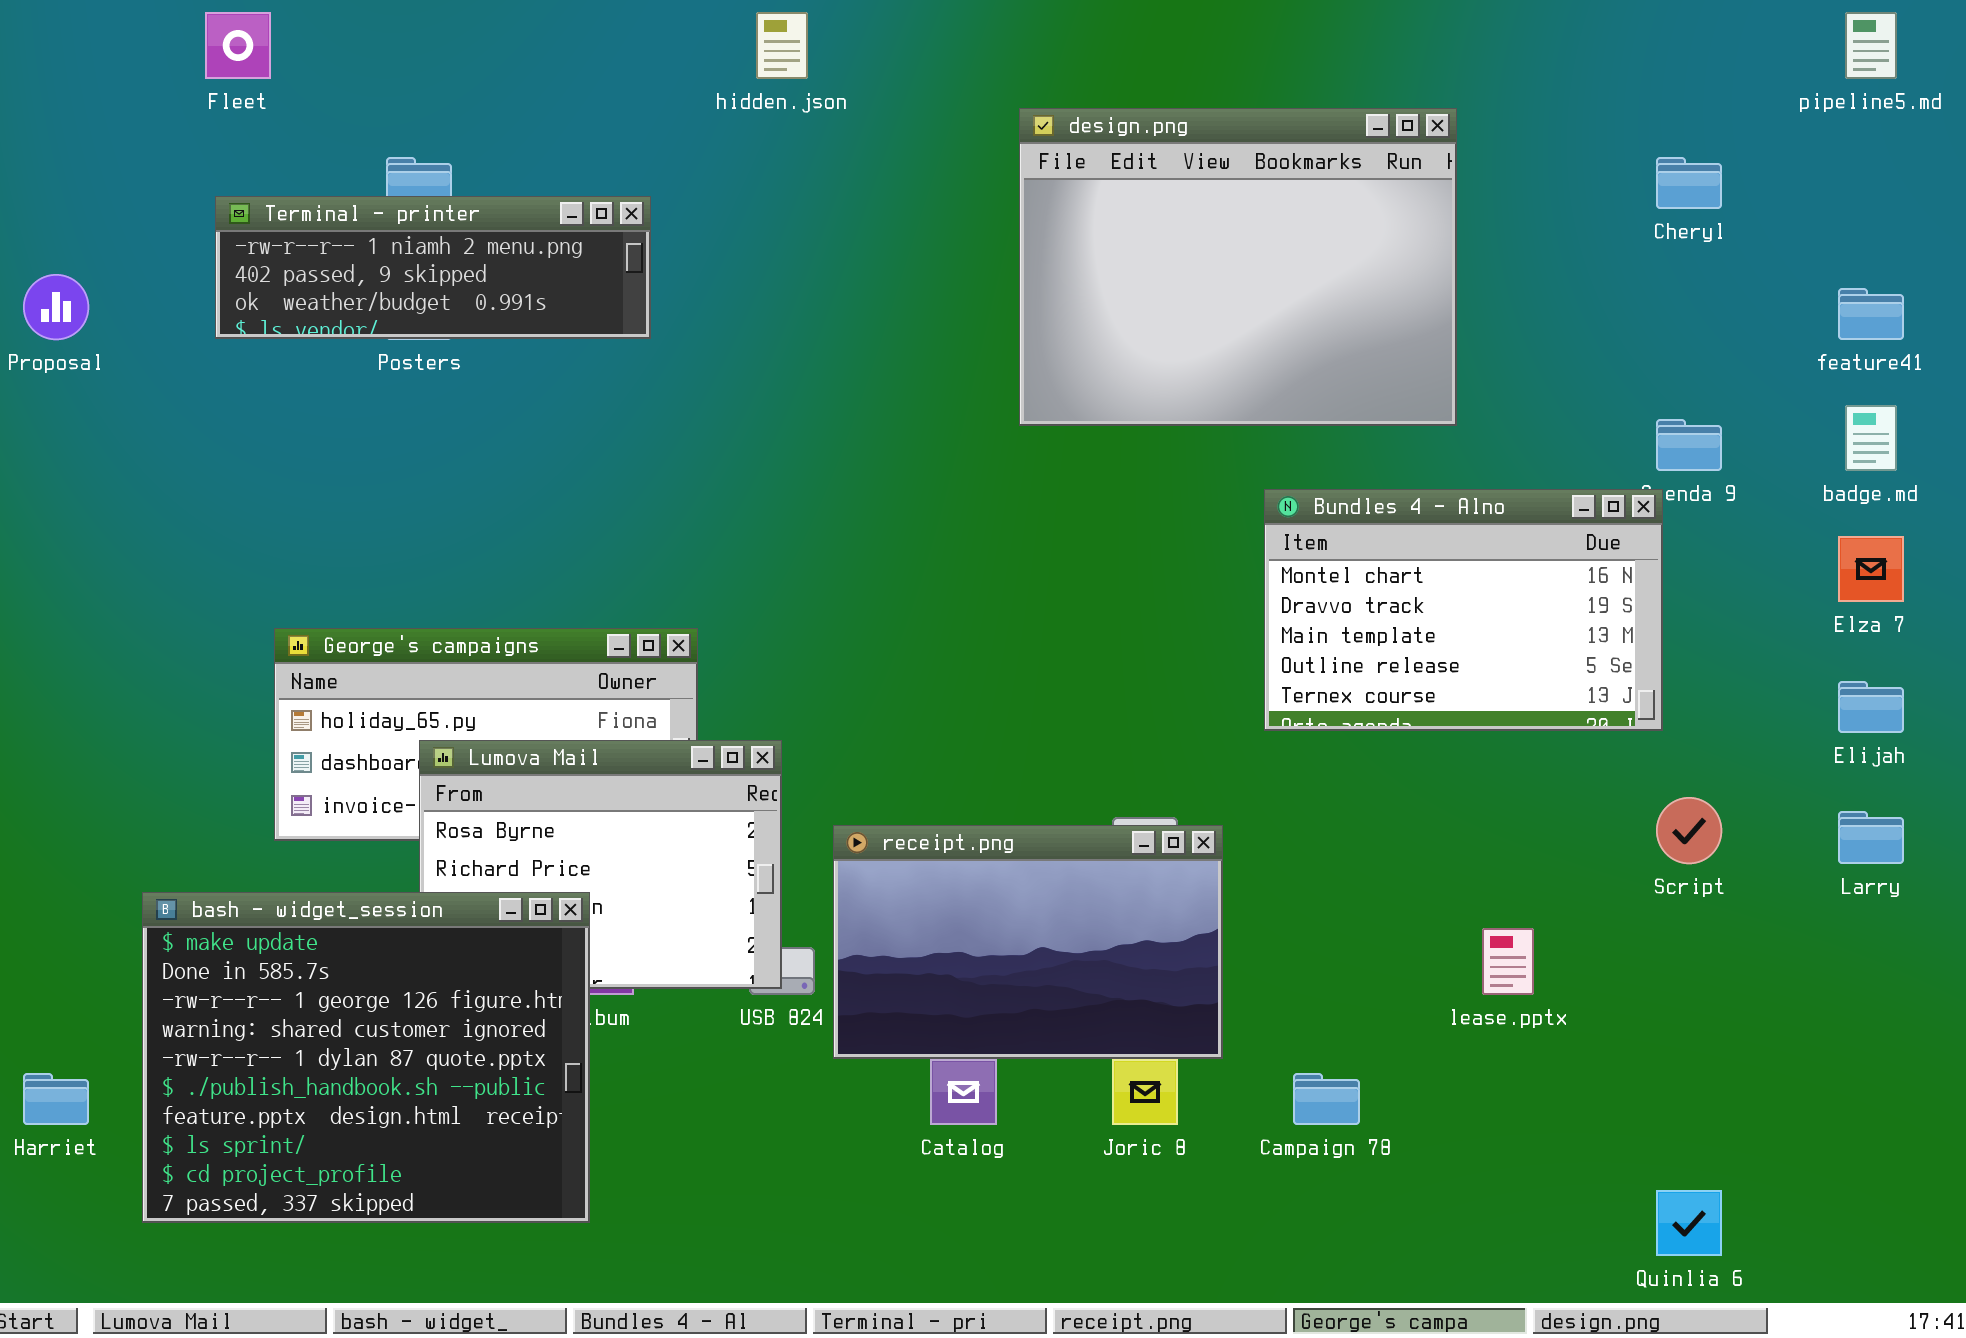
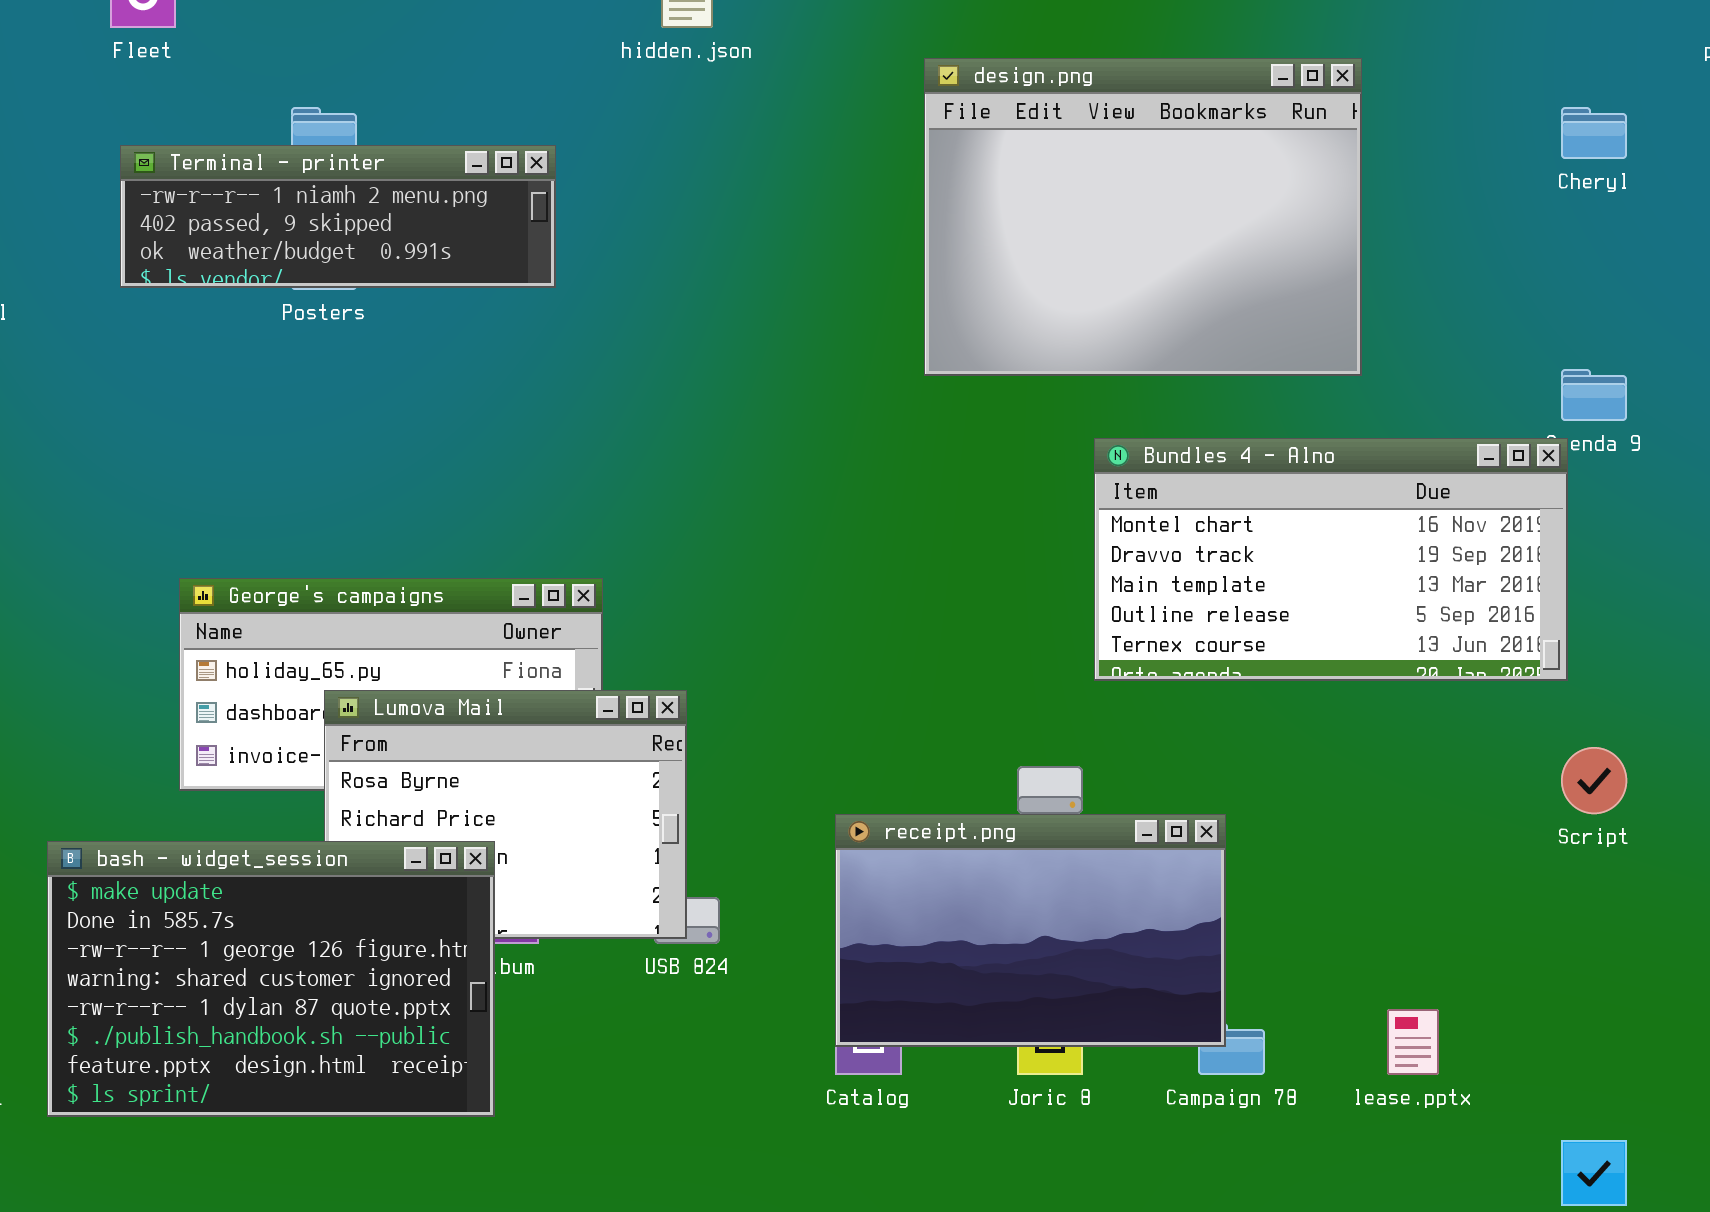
Bundles 4 - Alno: [1264,489,1663,731] -> [1094,438,1568,681], resized
receipt.png: [833,825,1223,1059] -> [835,814,1226,1047], moved
bash - widget_session: [142,892,590,1223] -> [47,841,495,1117], resized
lease.pptx: [1482,928,1534,995] -> [1387,1009,1439,1075], moved

